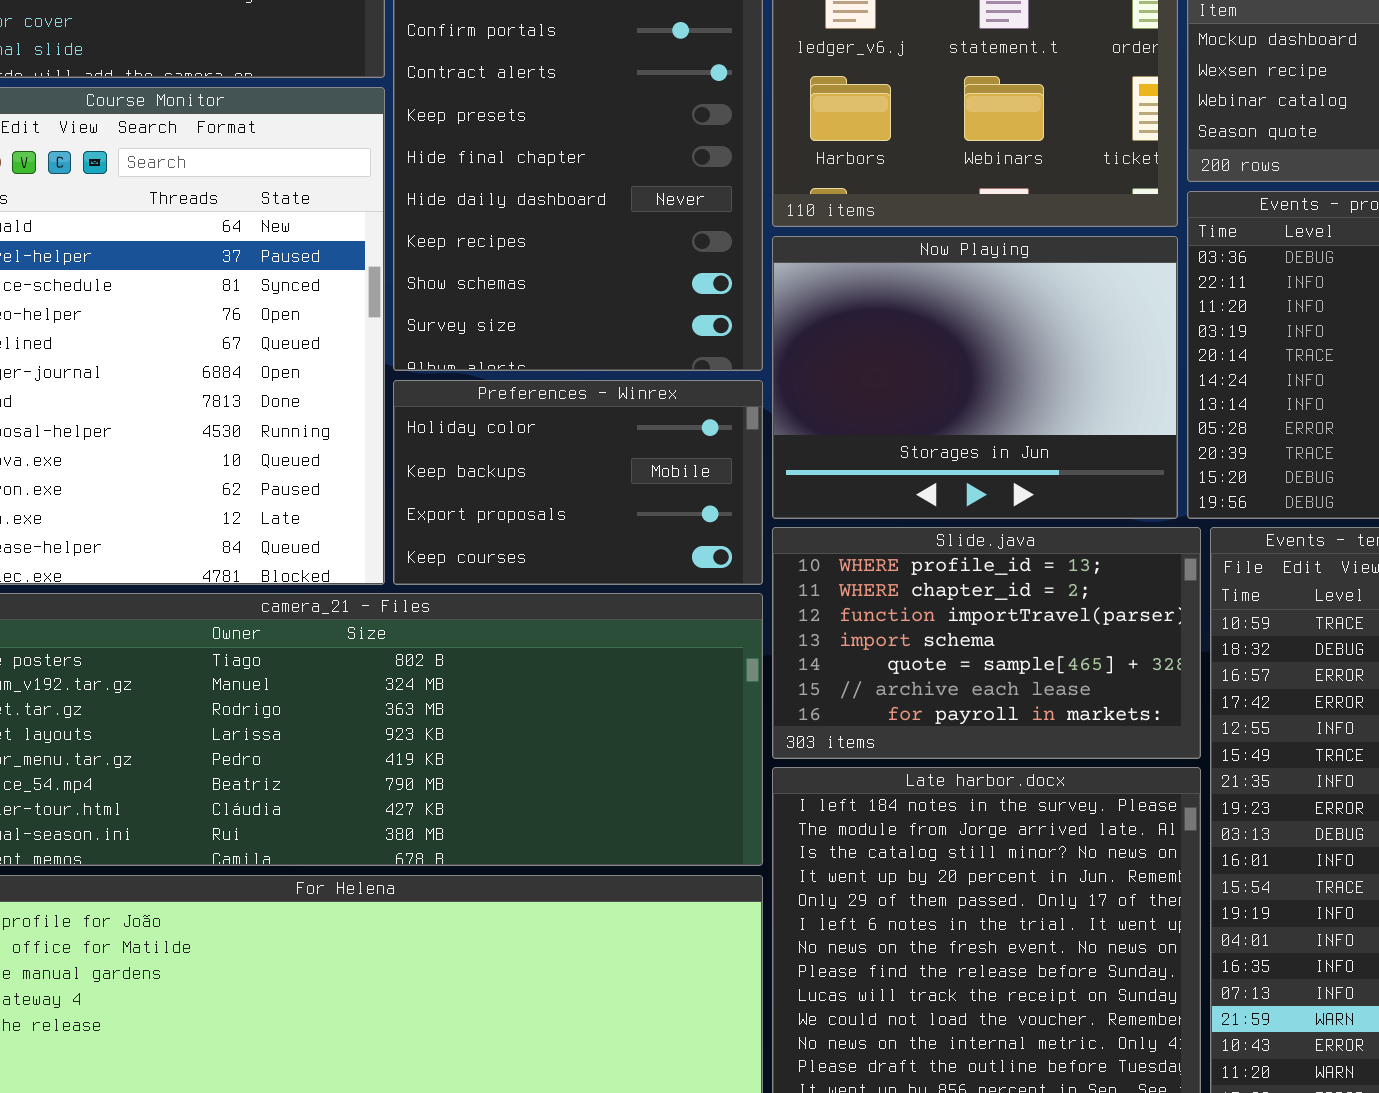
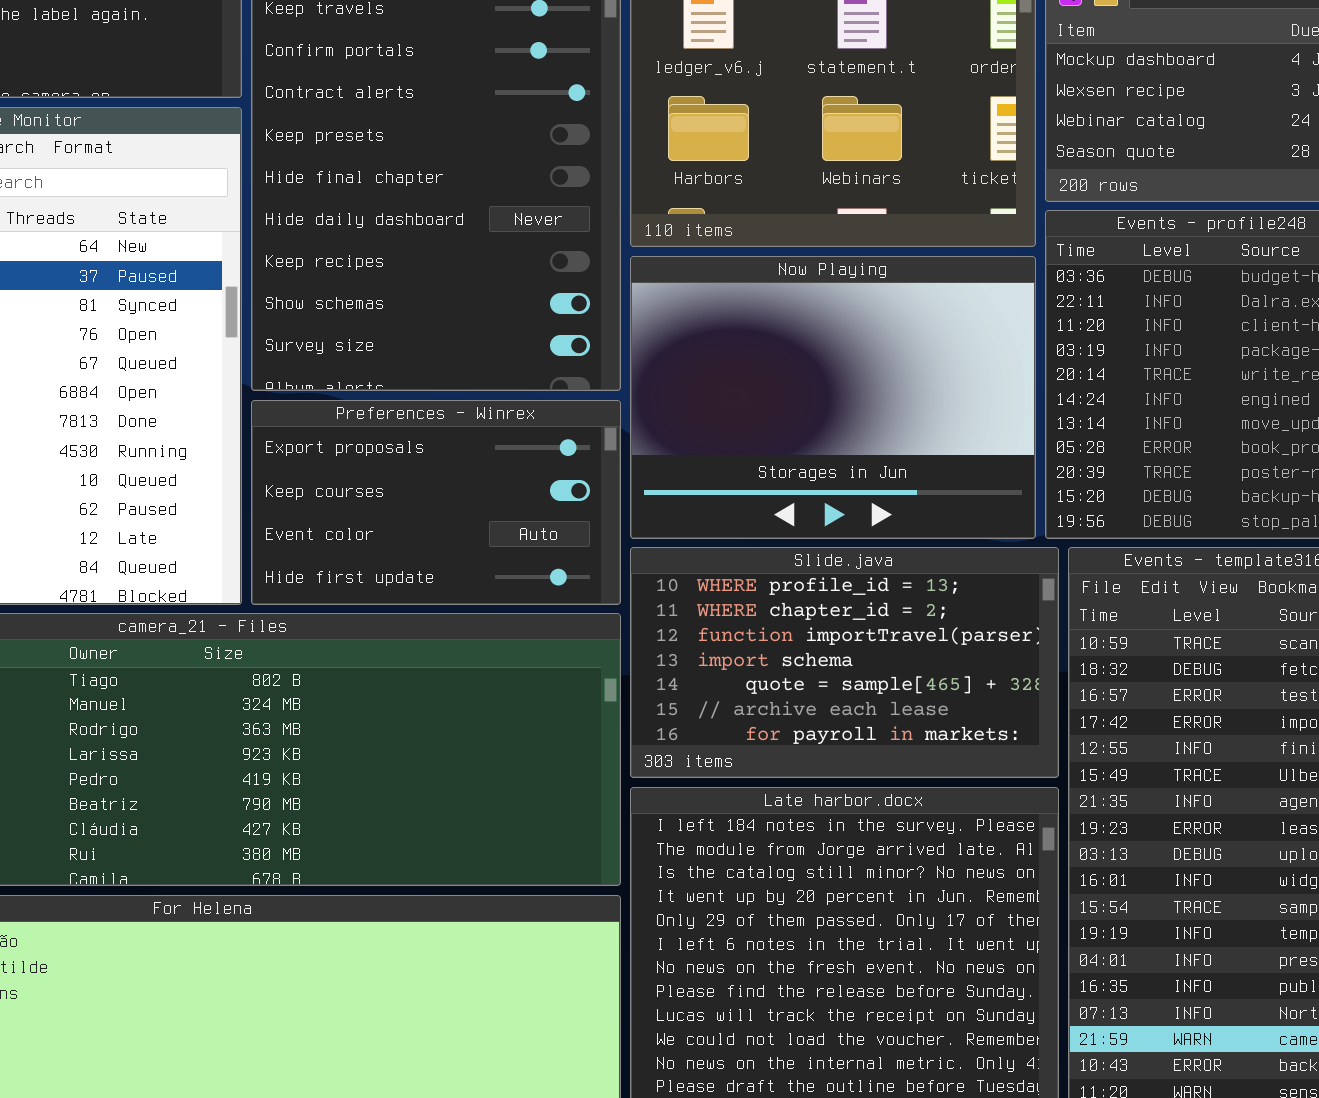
Preferences - Winrex: [393,380,763,585] -> [251,400,621,605], scrolled down 2 rows

